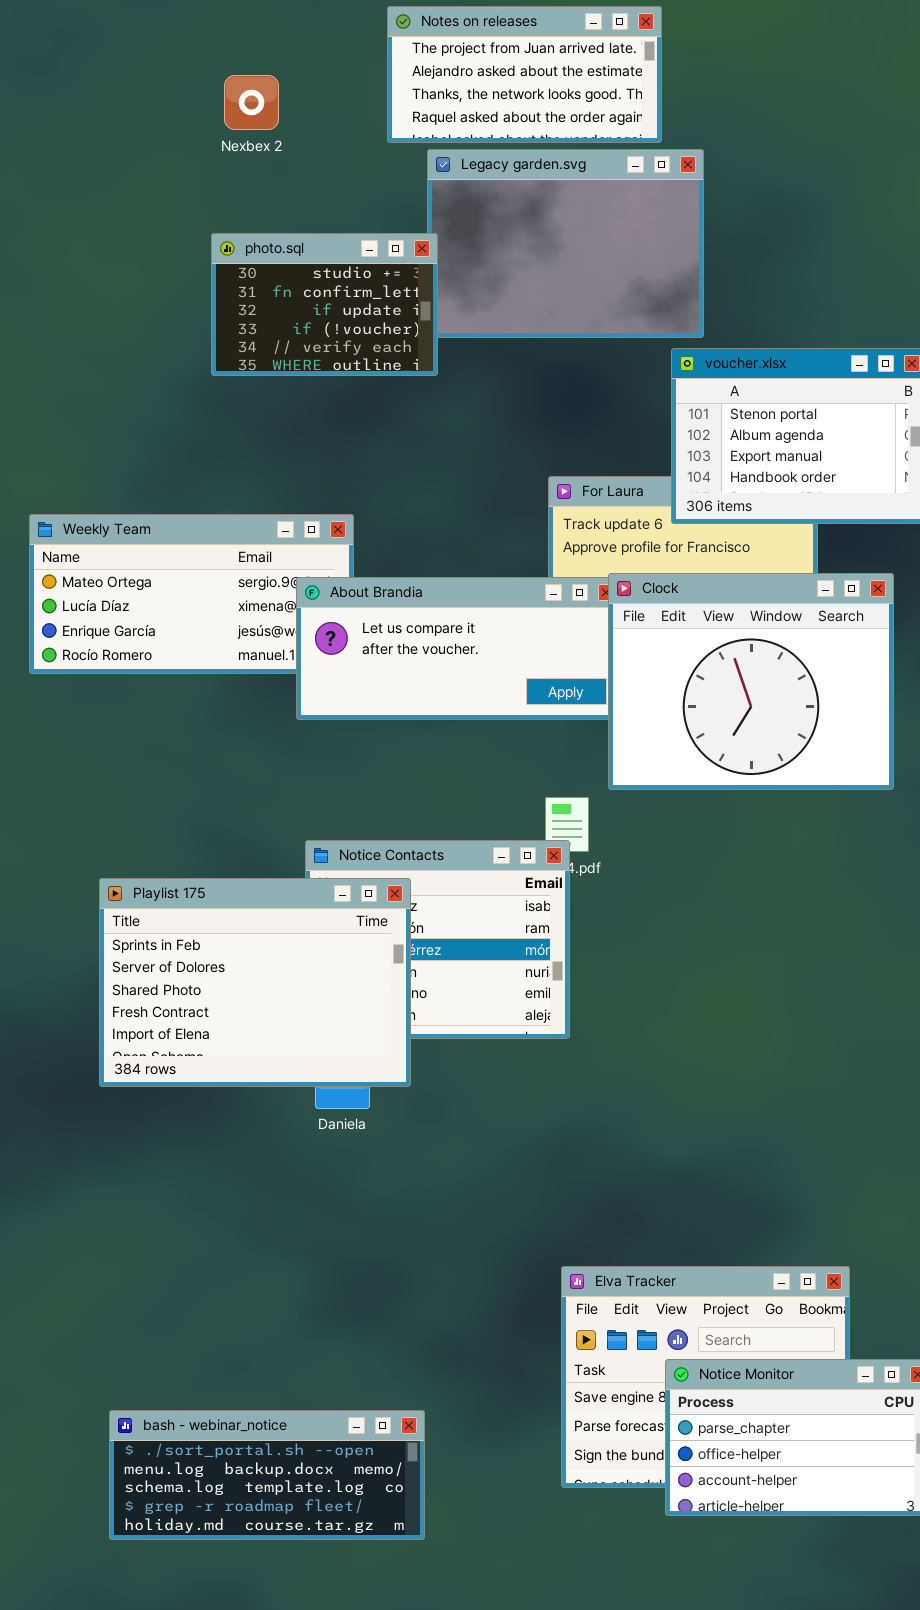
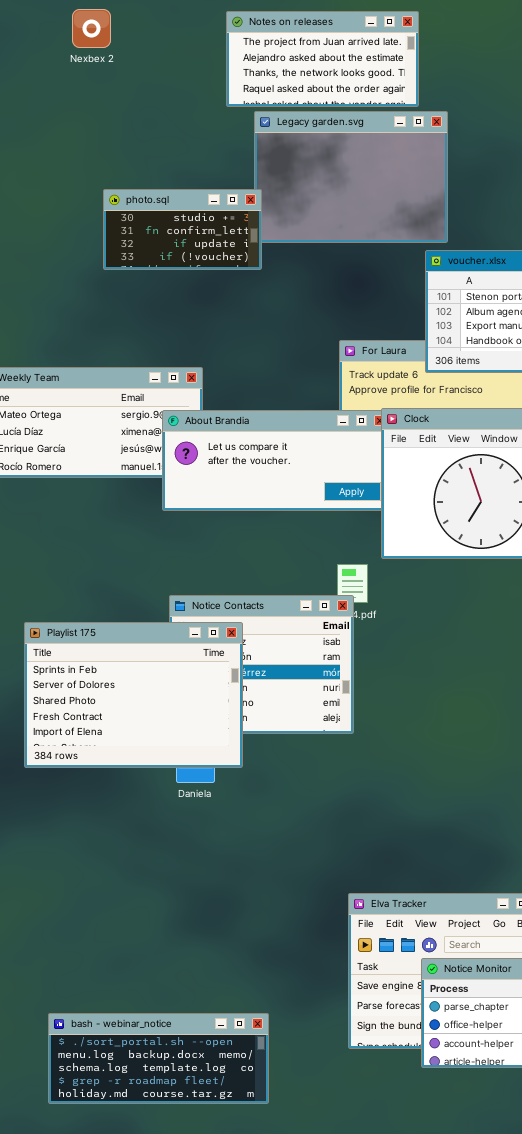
Nexbex 2: [224,75,279,130] -> [72,9,111,48], moved
photo.sql: [211,233,438,376] -> [103,189,262,270], resized
bash - webinar_notice: [109,1410,425,1540] -> [48,1013,269,1104], moved

